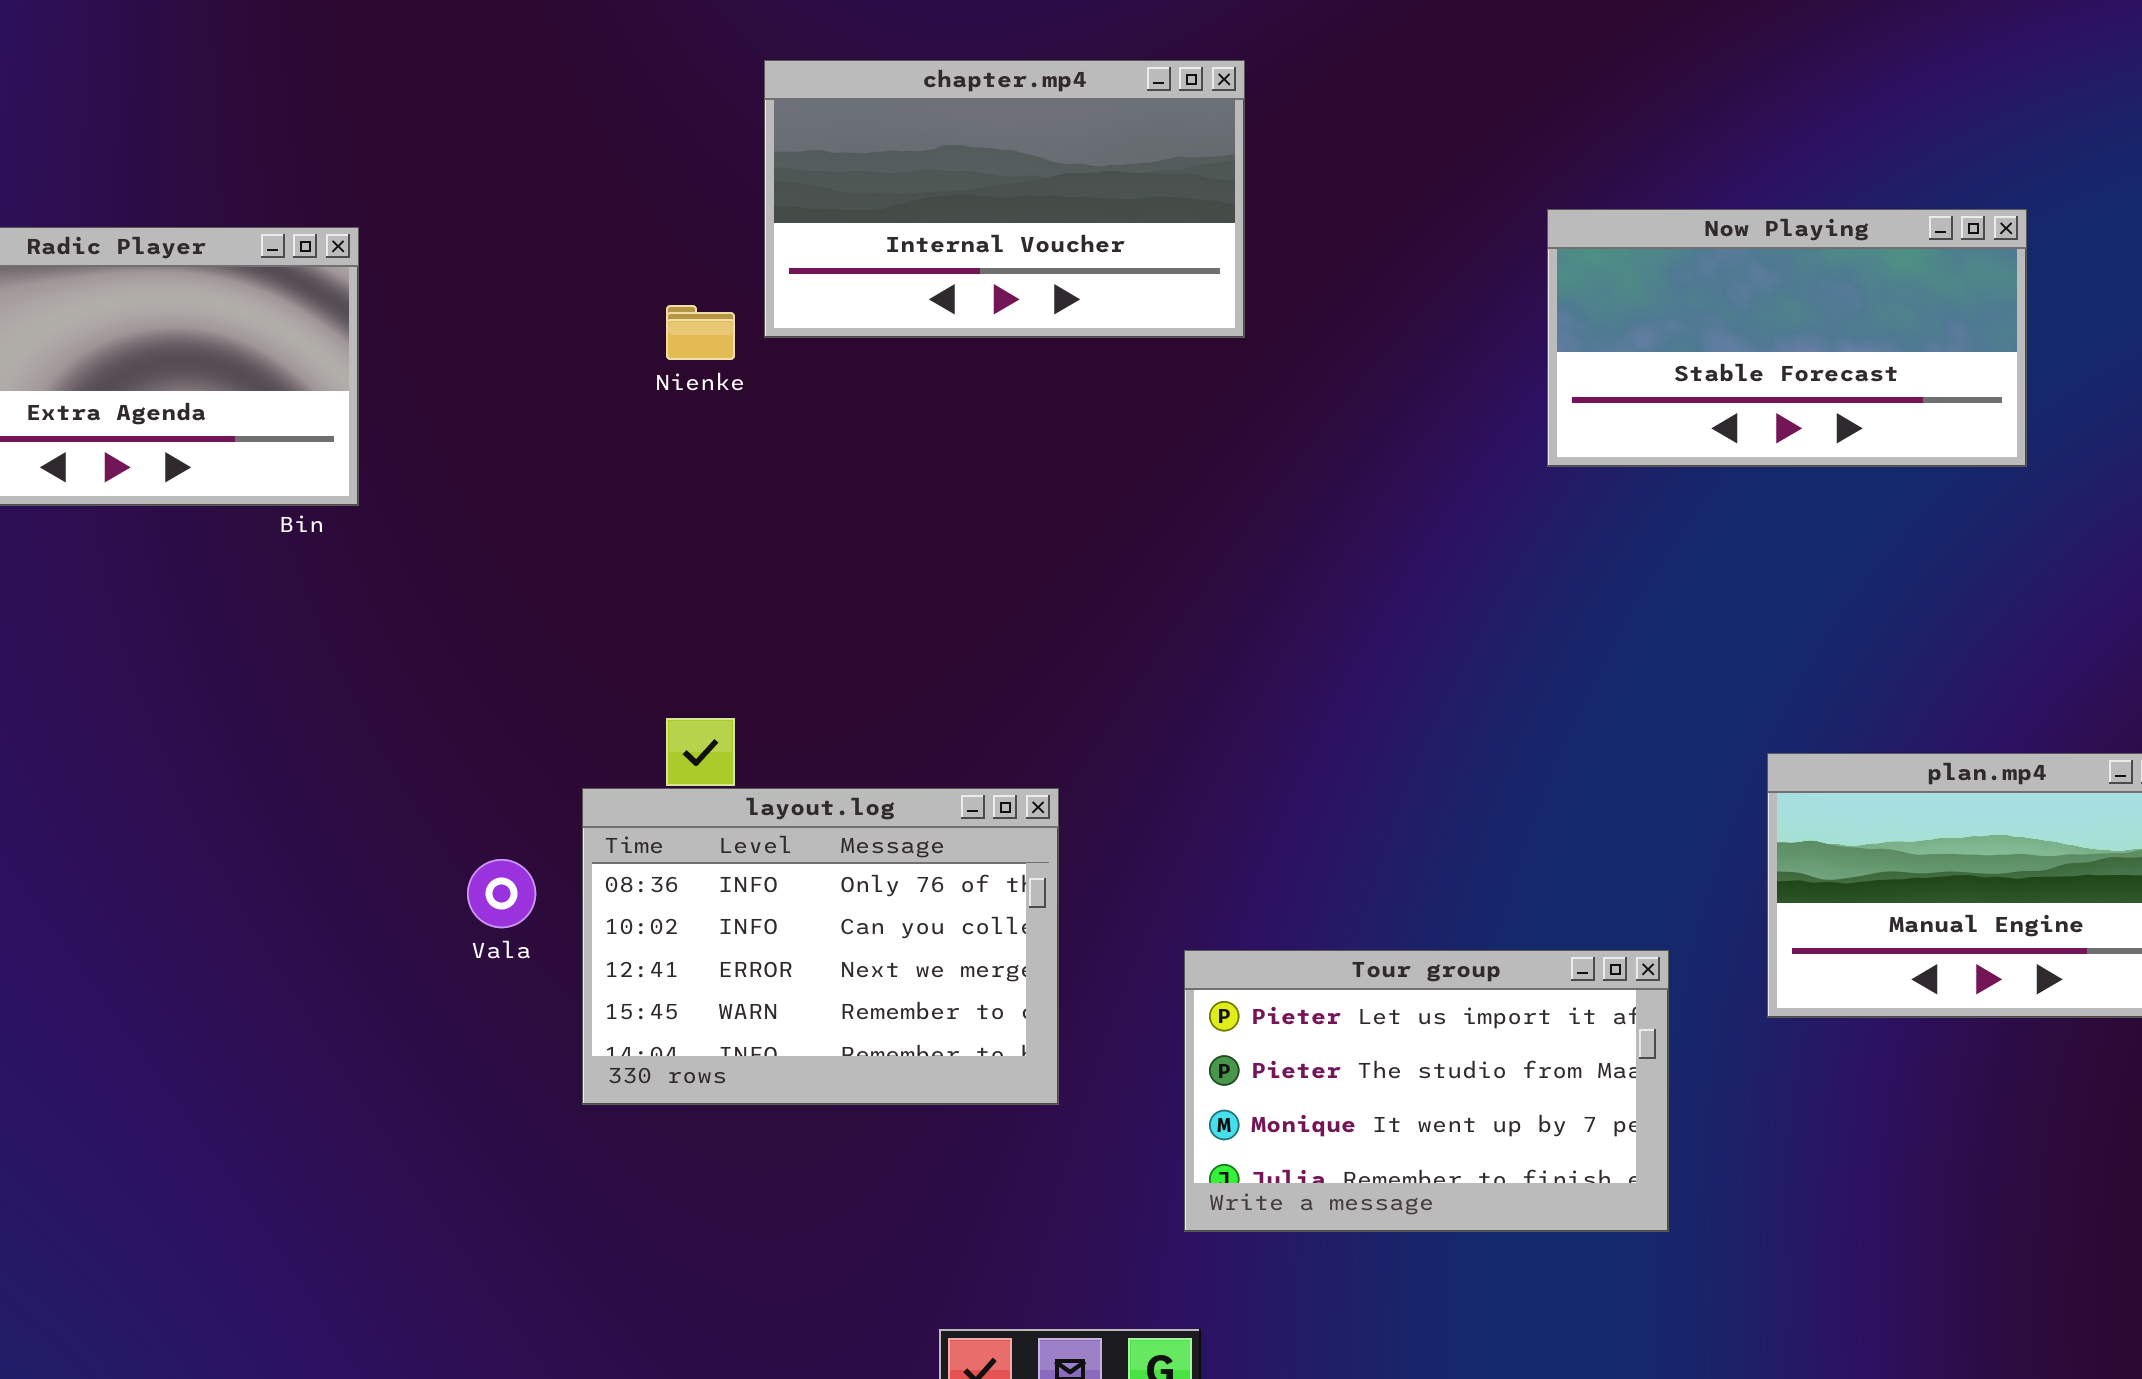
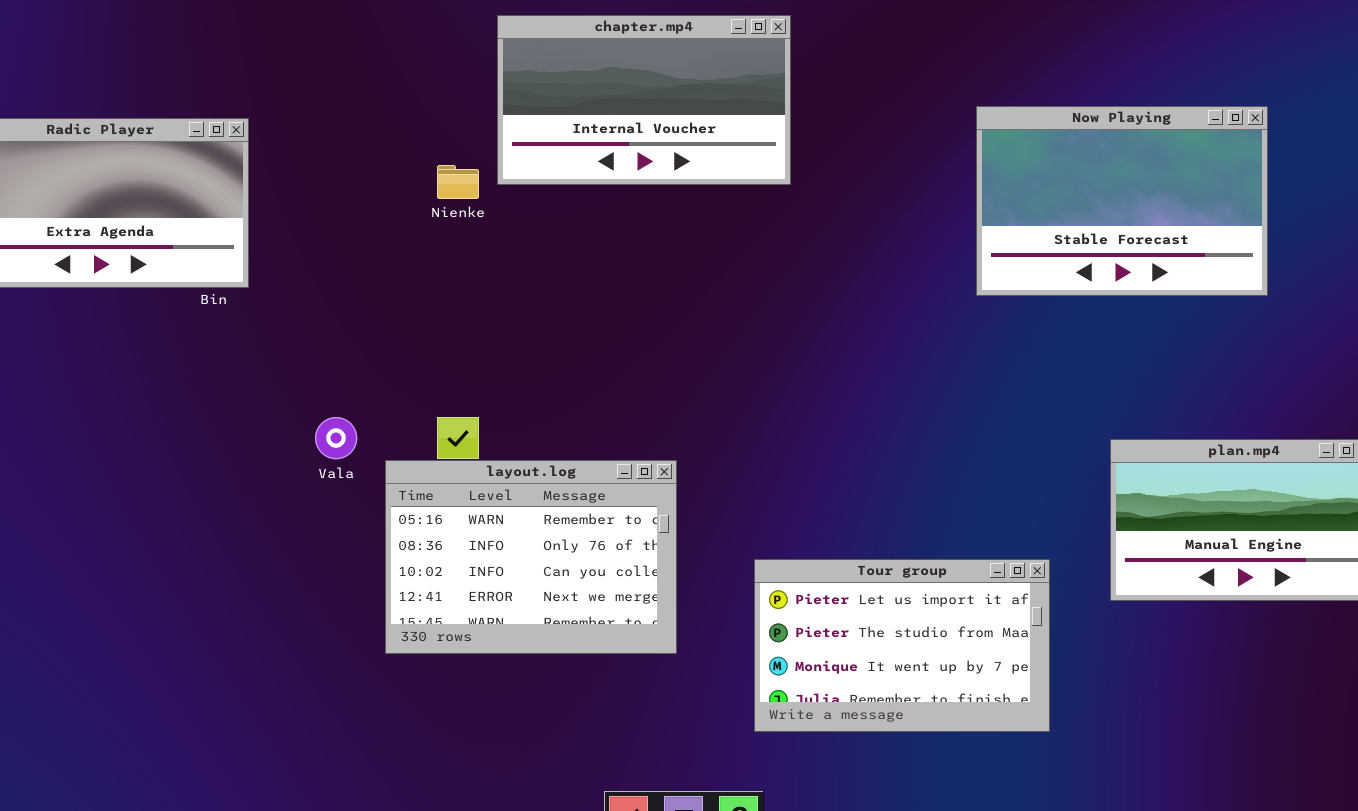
Now Playing: [1547,209,2027,467] -> [976,106,1268,296], resized
layout.log: [582,788,1059,1105] -> [385,460,677,654], scrolled up 1 row
Vala: [467,859,536,928] -> [315,417,357,459], moved

